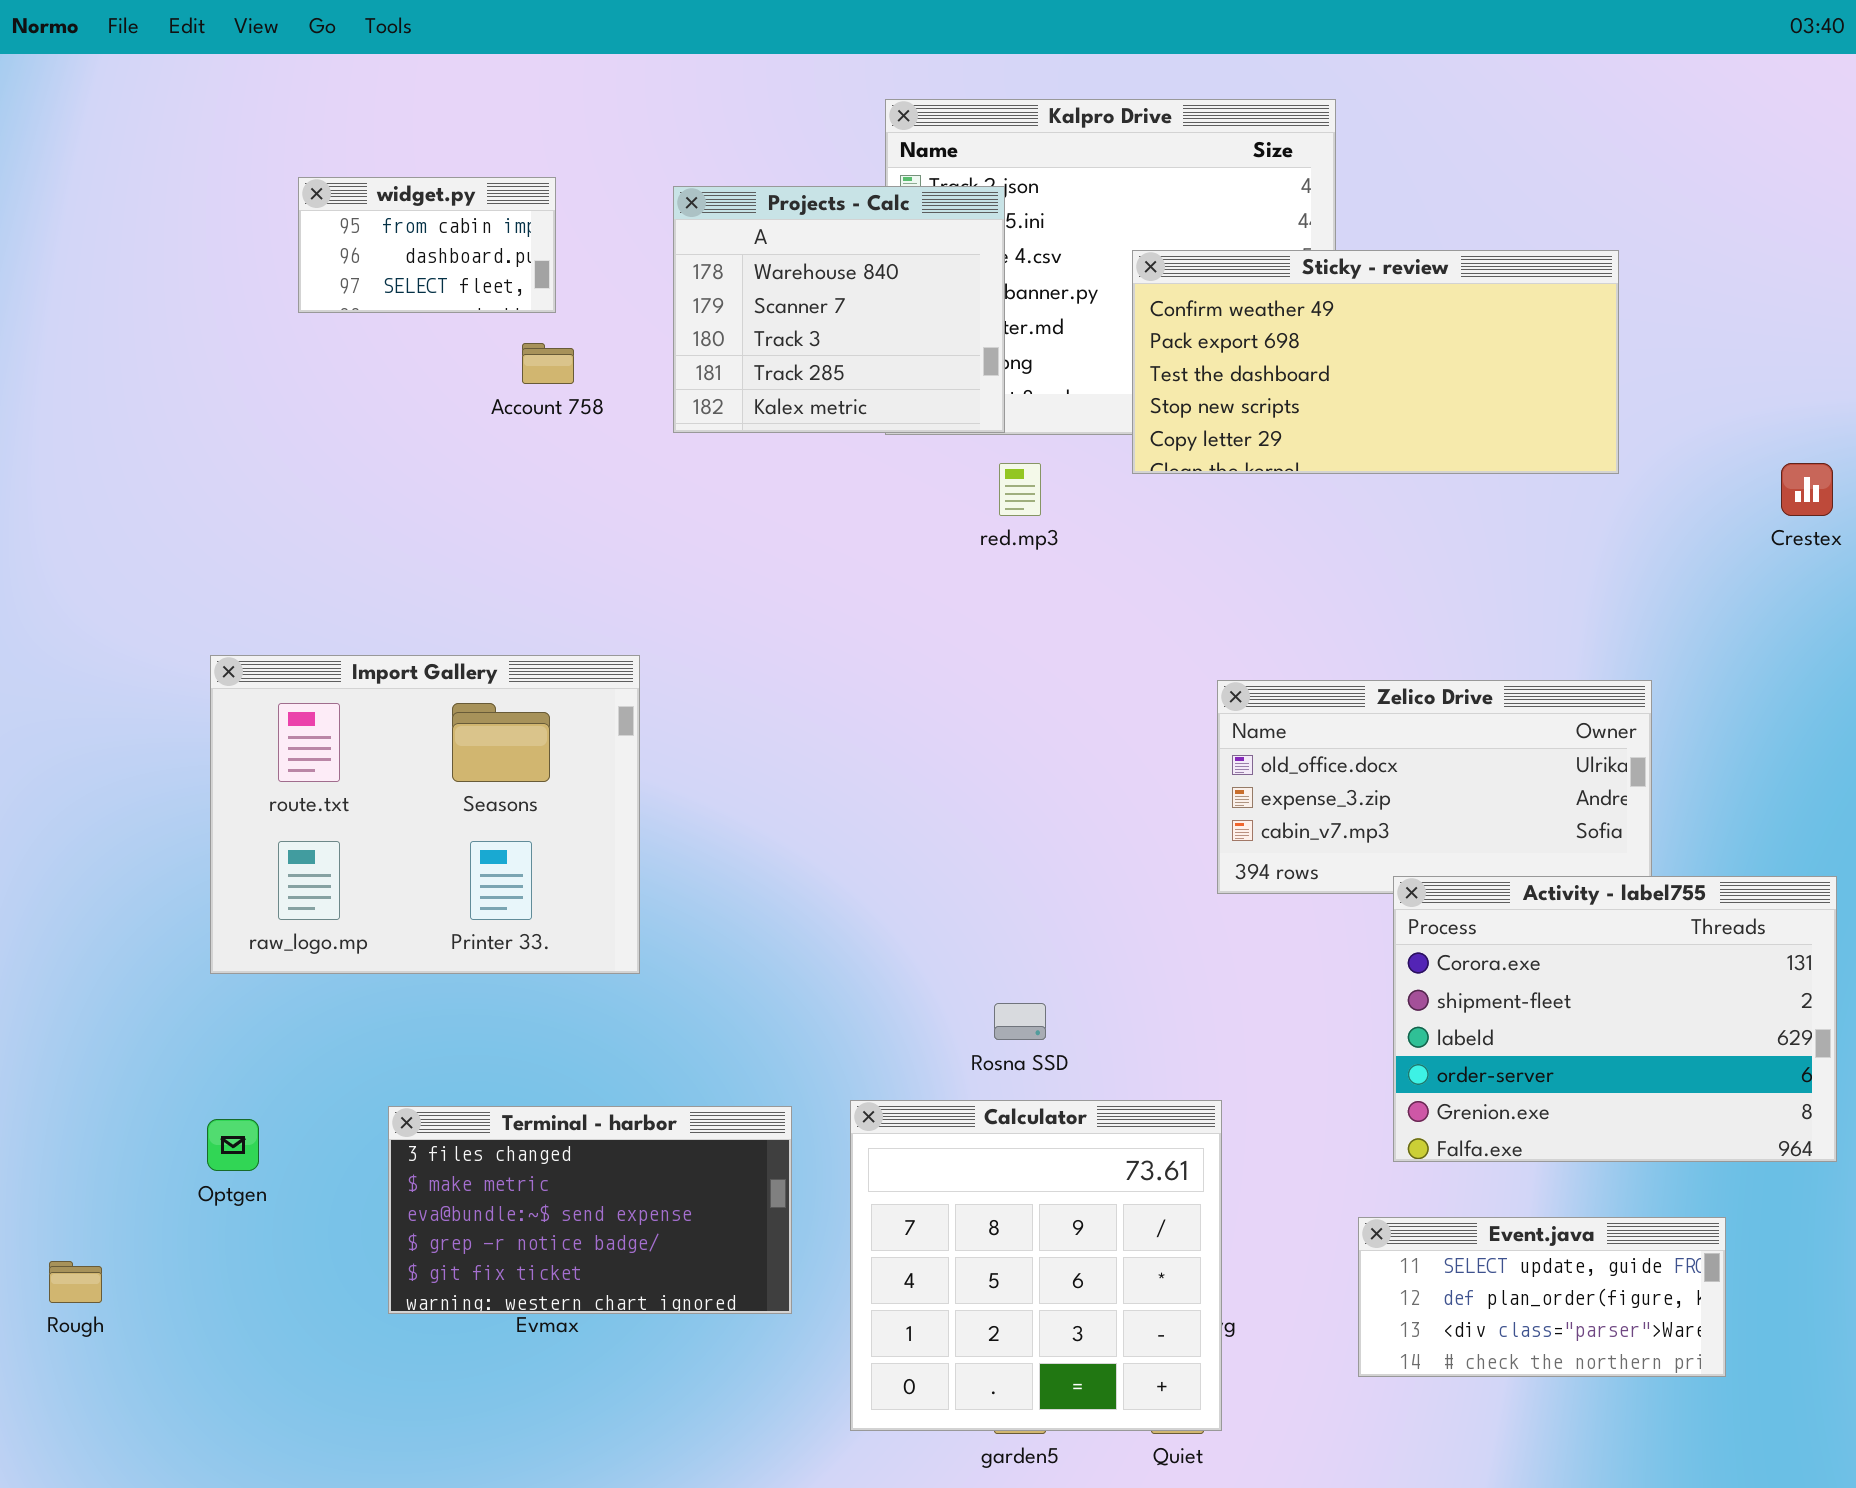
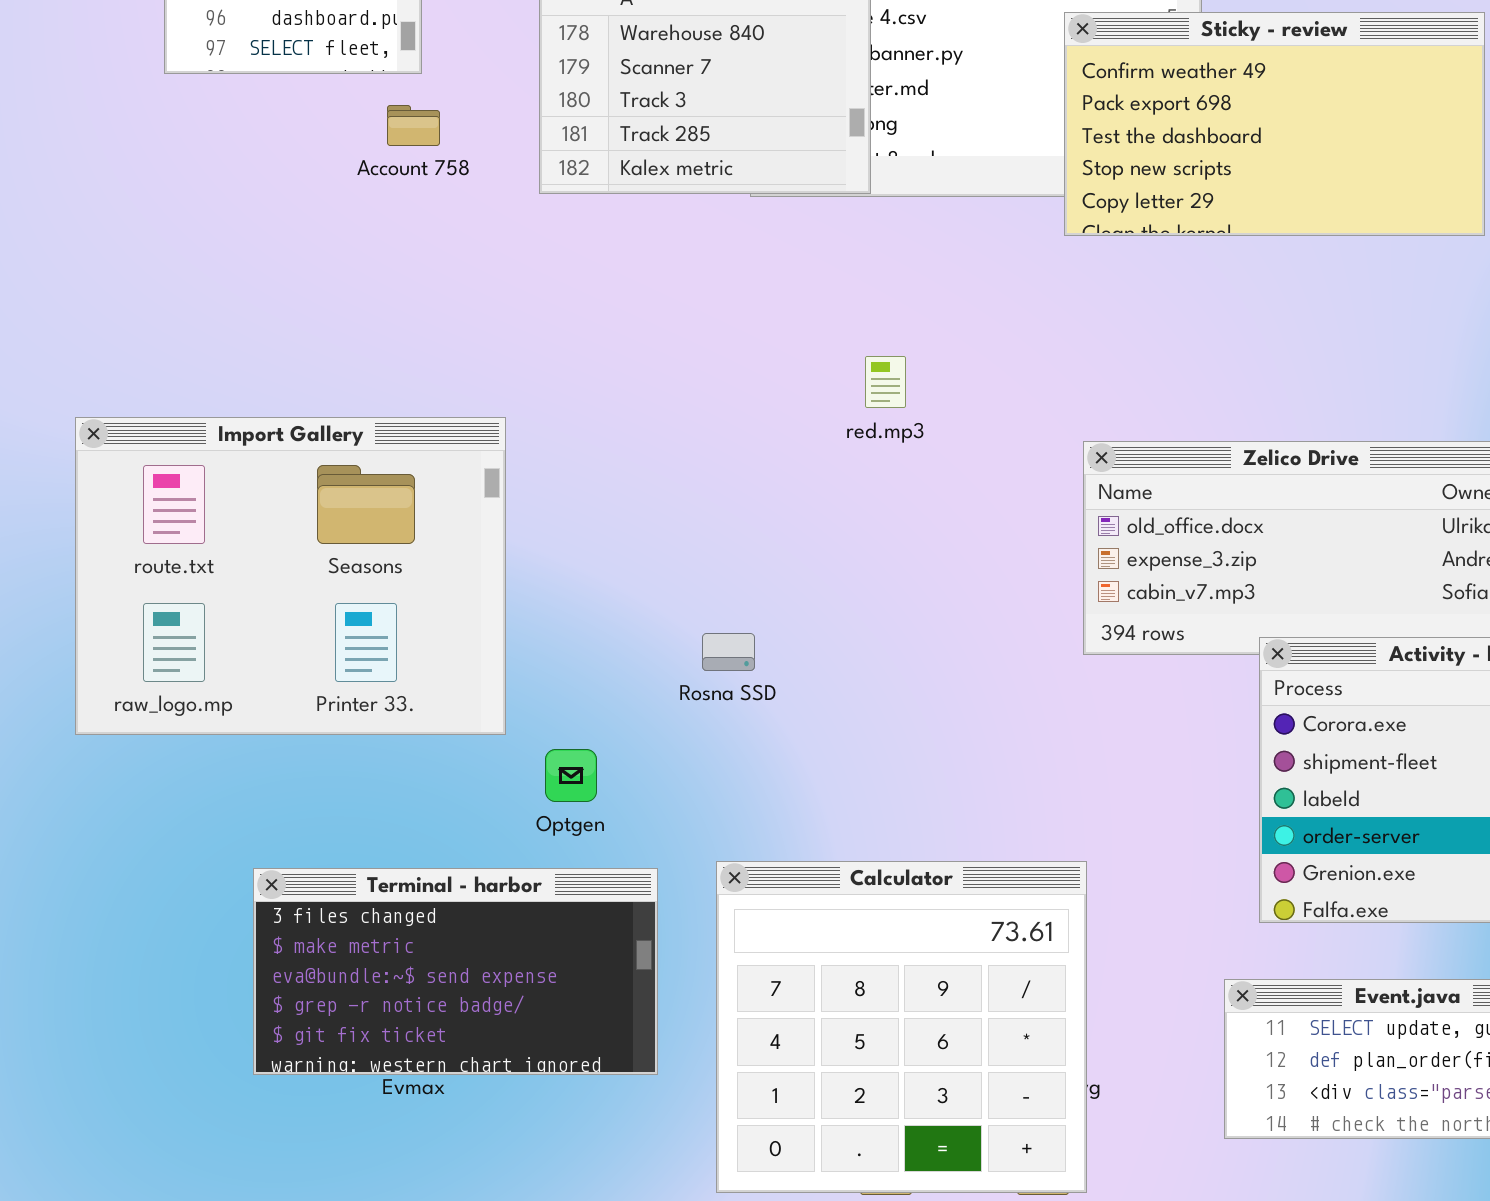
Sticky - review: [1132,250,1619,474] -> [1064,12,1485,236], resized
red.mp3: [999,463,1041,516] -> [865,356,906,408], moved
Rosna SSD: [994,1003,1046,1040] -> [702,633,755,671], moved
Optgen: [207,1119,259,1171] -> [545,749,597,802], moved

